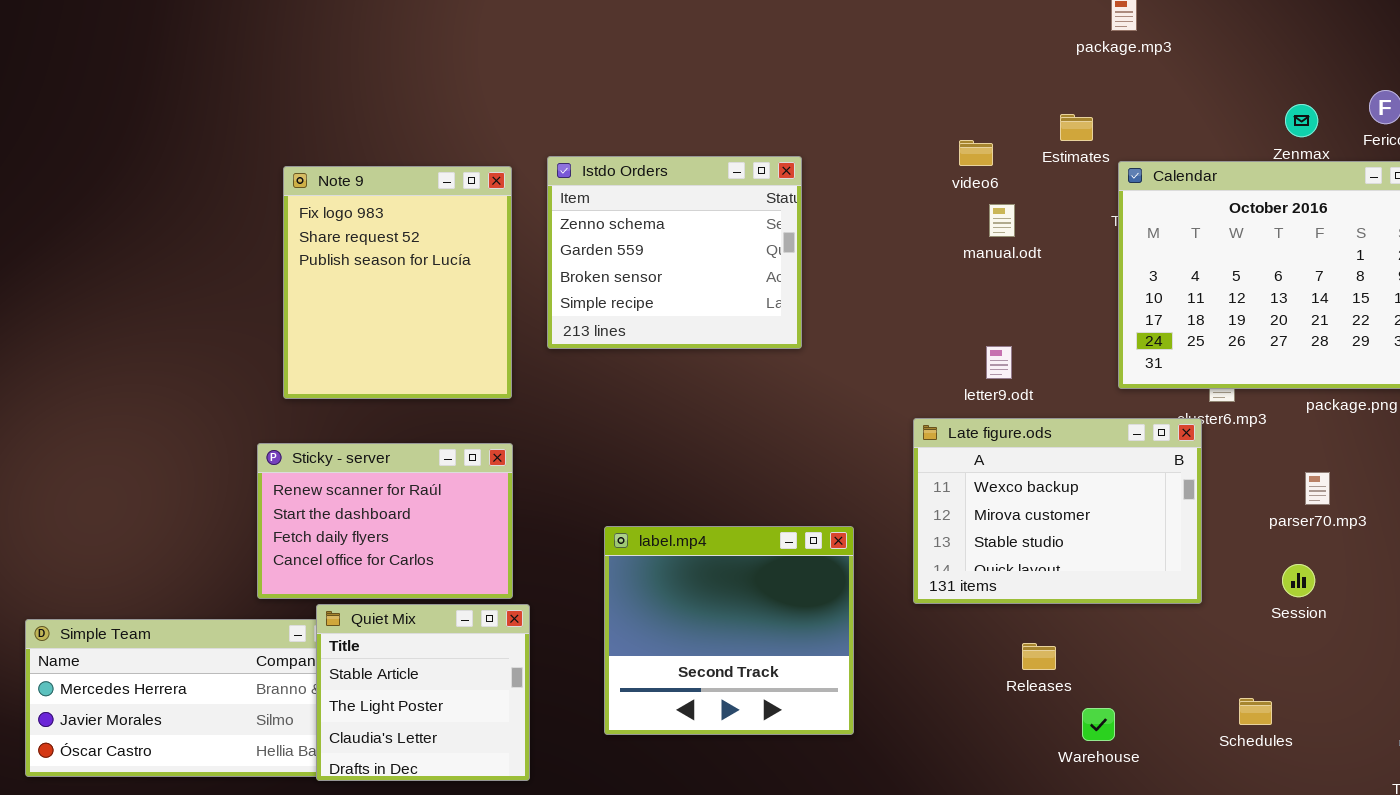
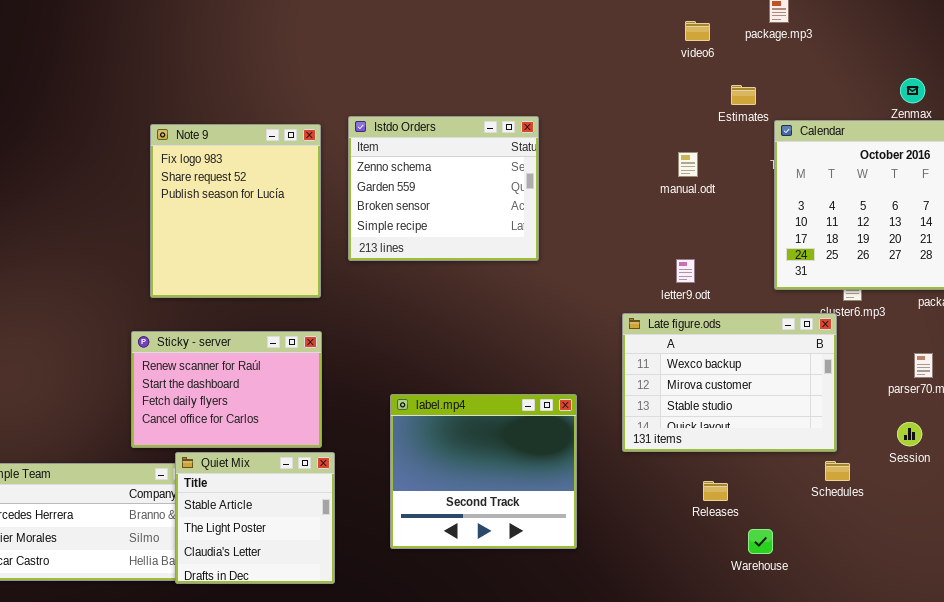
video6: [959,140,993,166] -> [685,21,710,41], moved
Schedules: [1239,698,1272,725] -> [825,461,850,481], moved

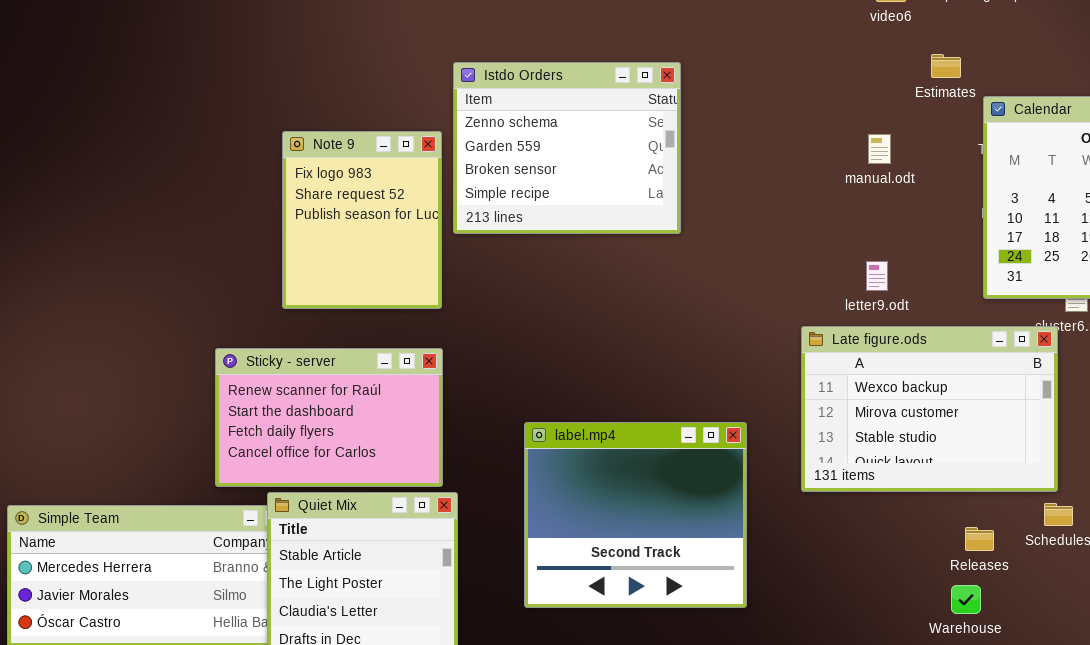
Istdo Orders: [348,116,539,261] -> [453,62,681,234], moved
Note 9: [150,124,321,298] -> [282,131,442,309], resized
Releases: [703,481,728,501] -> [965,527,994,551], moved

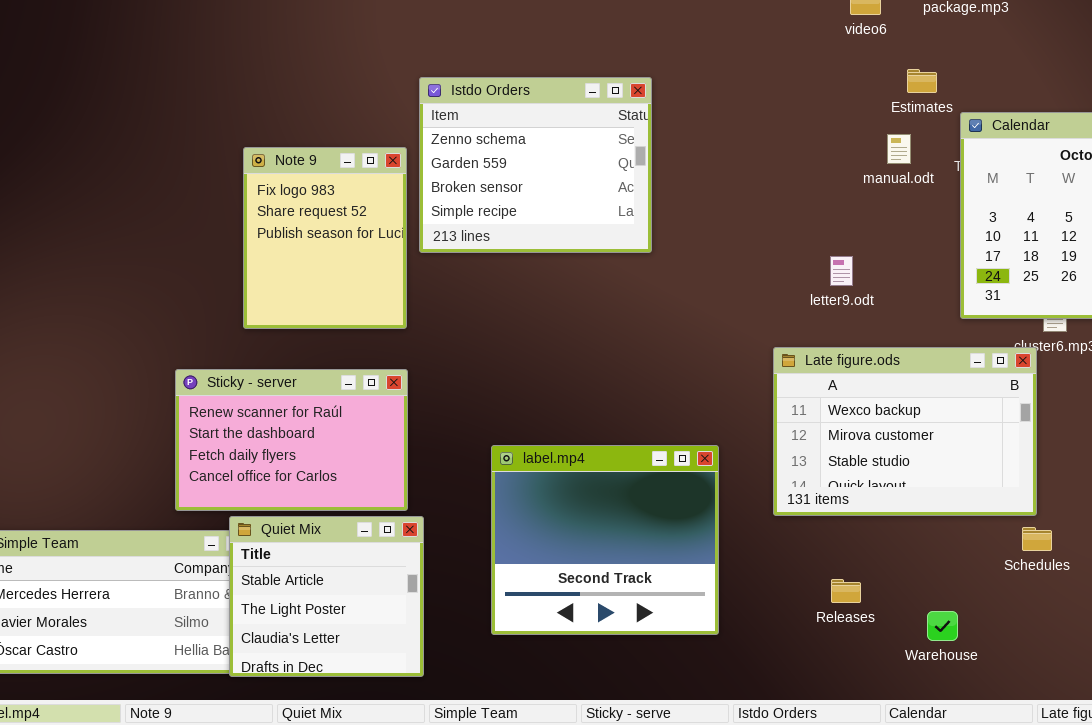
manual.odt: [868,134,891,164] -> [887,134,911,164], moved
letter9.odt: [866,261,888,291] -> [830,256,853,286], moved
Releases: [965,527,994,551] -> [831,579,861,603], moved

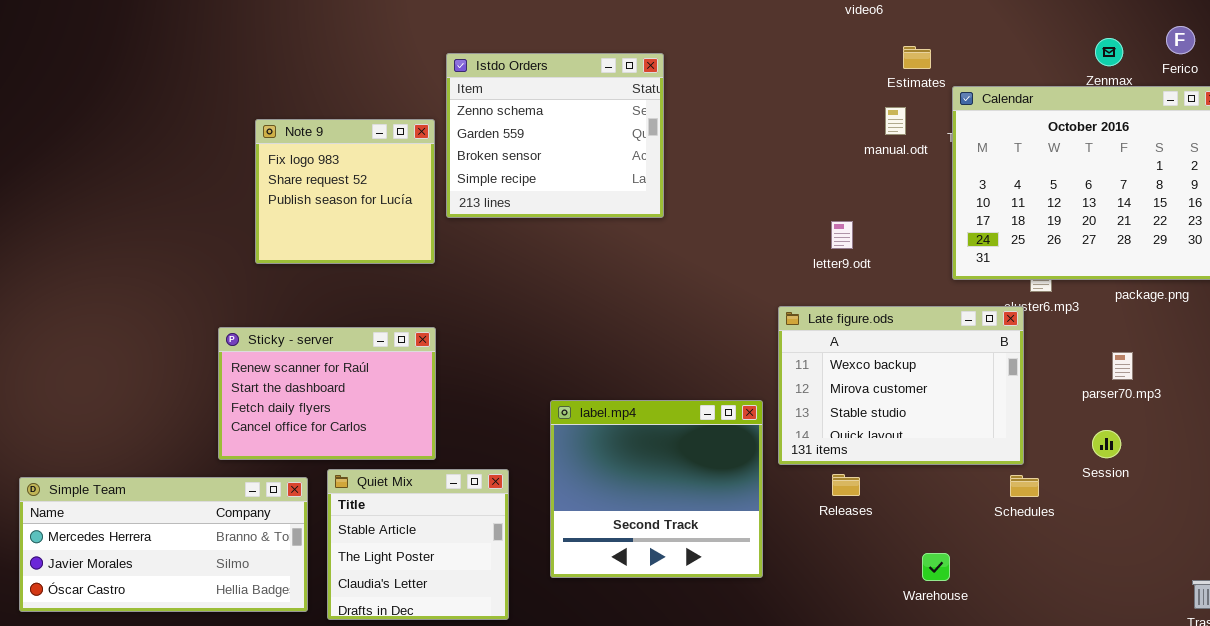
Note 9: [243,147,407,329] -> [255,119,435,264], resized
label.mp4: [491,445,719,635] -> [550,400,763,578], moved
Quiet Mix: [229,516,424,677] -> [327,469,509,620], moved
Releases: [831,579,861,603] -> [832,474,860,496], moved

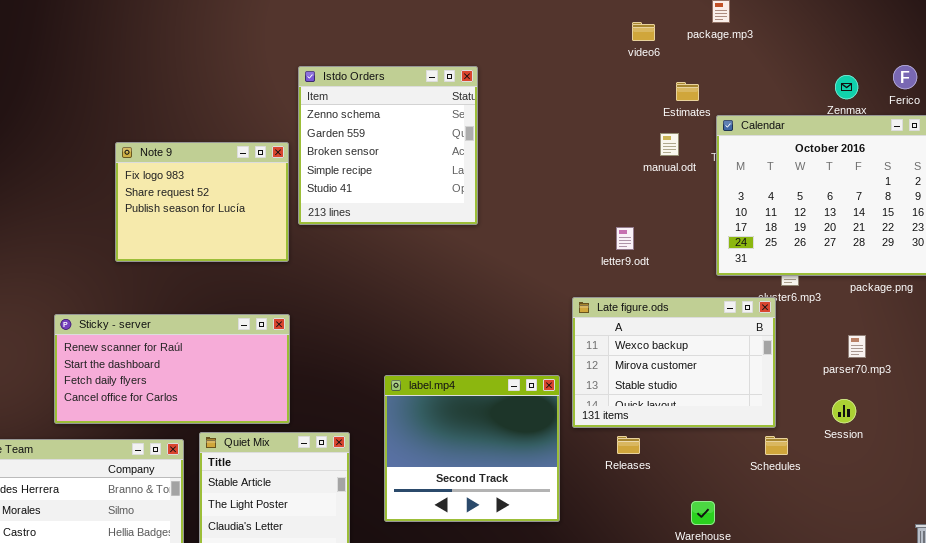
Istdo Orders: [446,53,664,218] -> [298,66,478,225], resized
Note 9: [255,119,435,264] -> [115,142,289,262], resized
Sticky - server: [218,327,436,460] -> [54,314,290,424], resized

